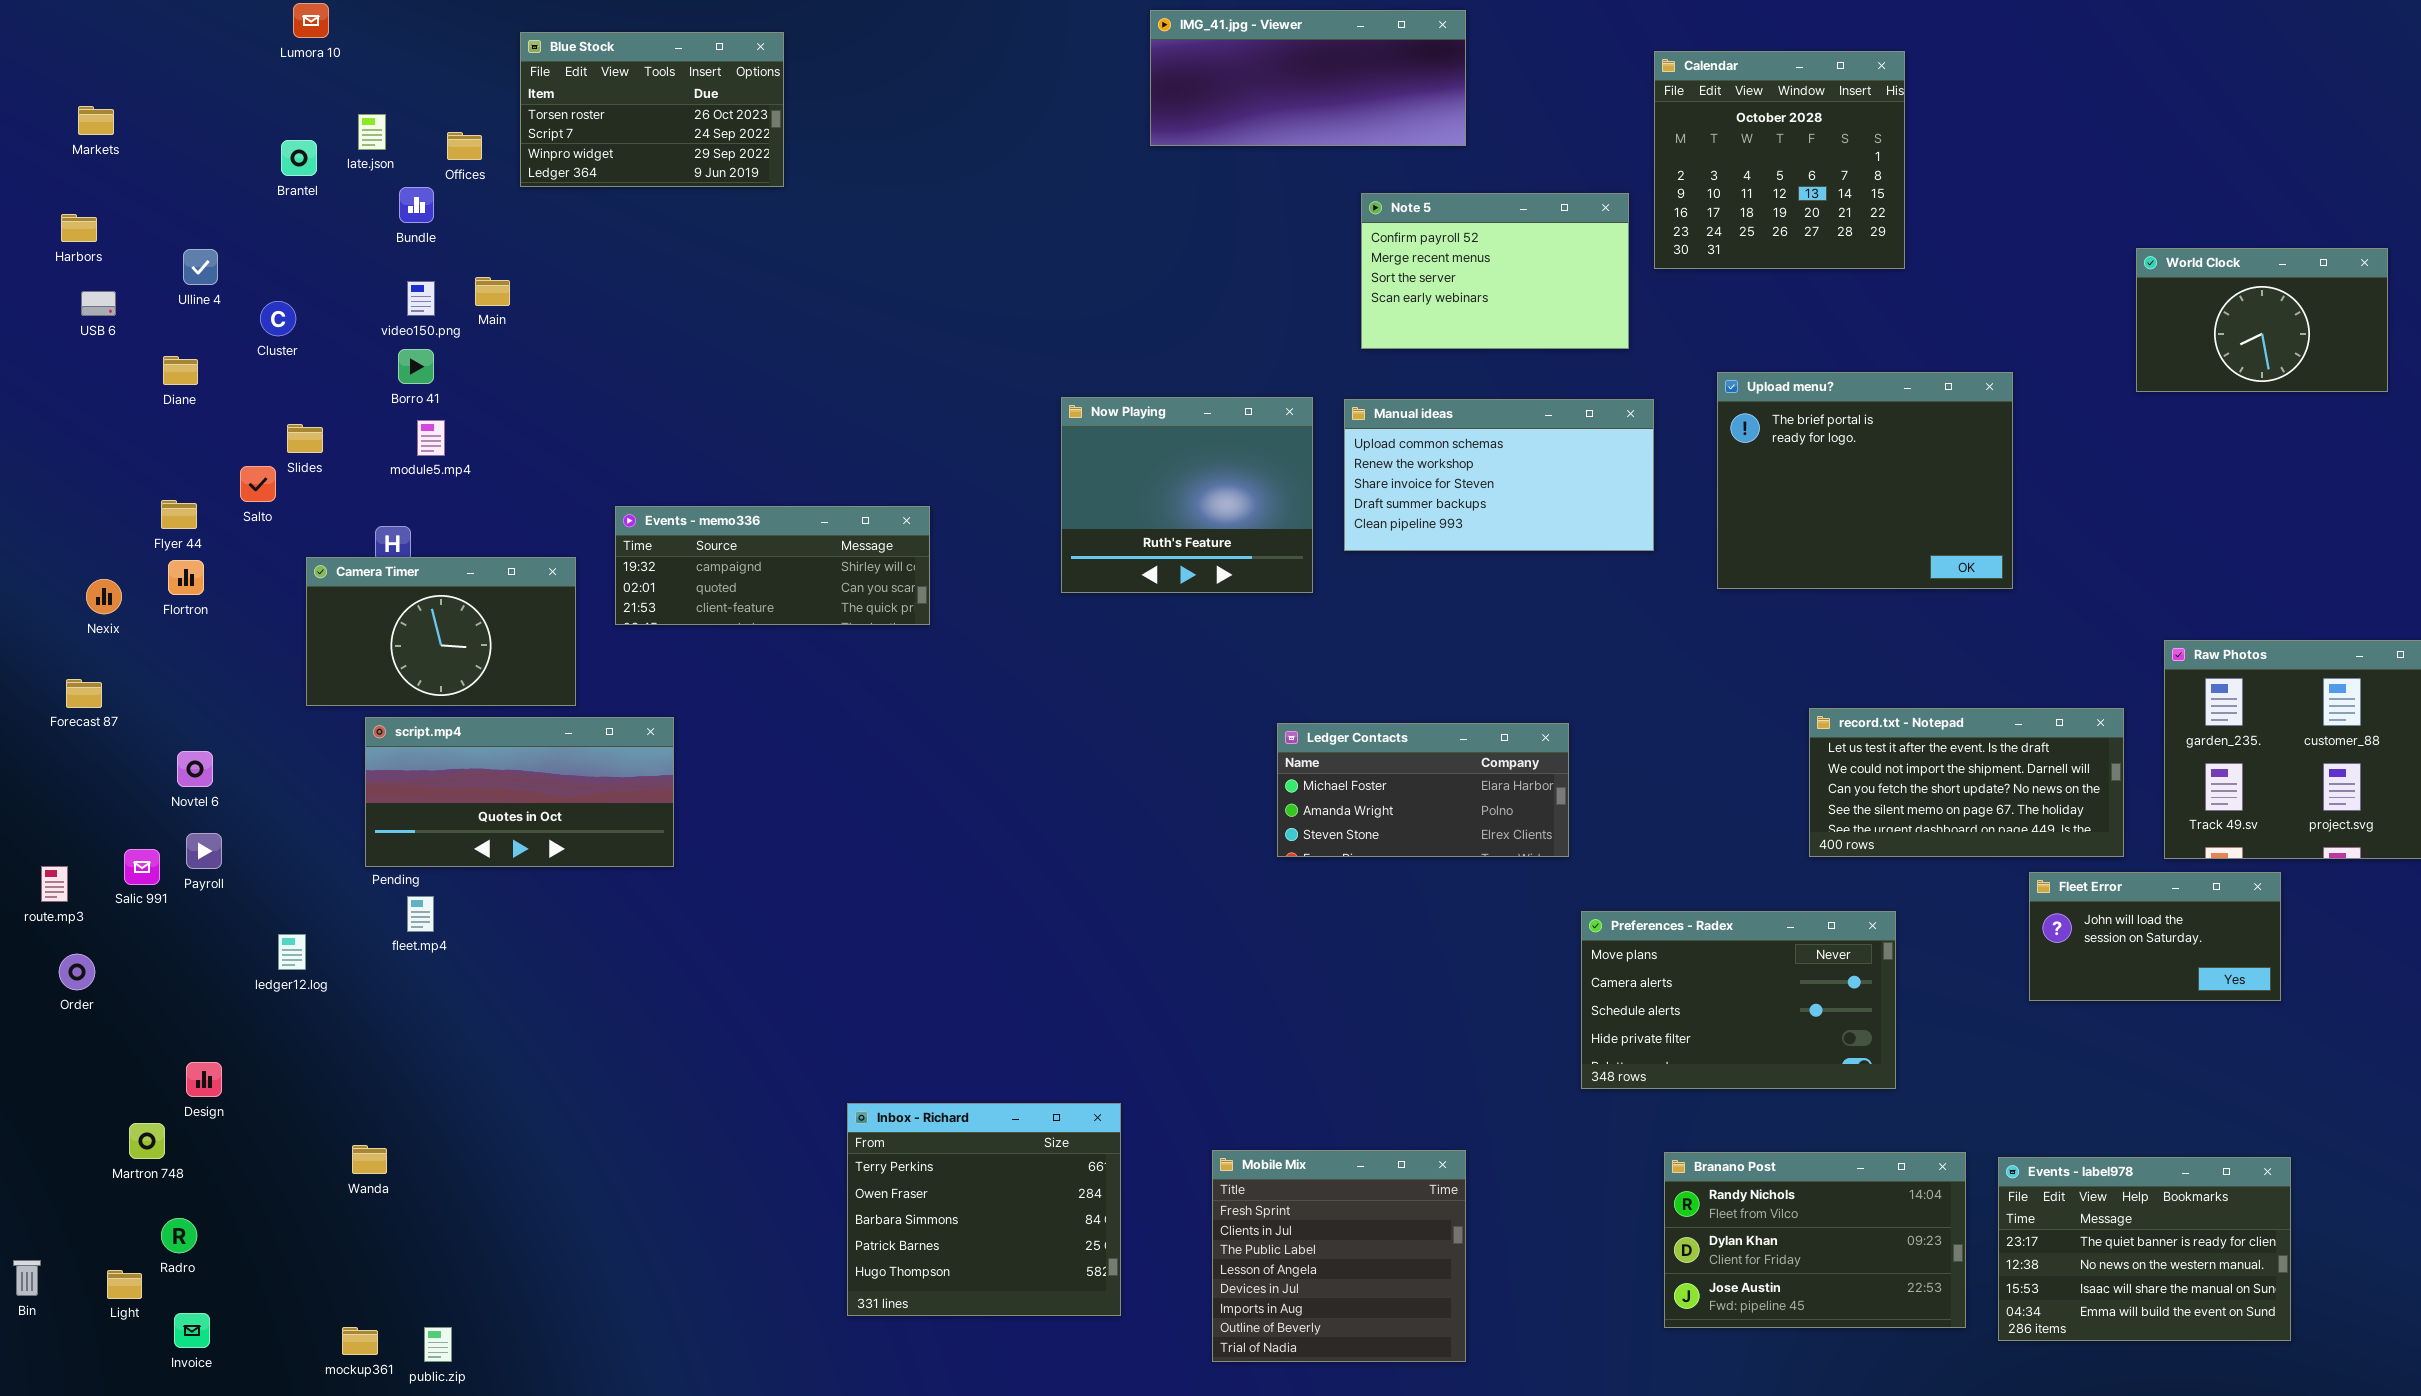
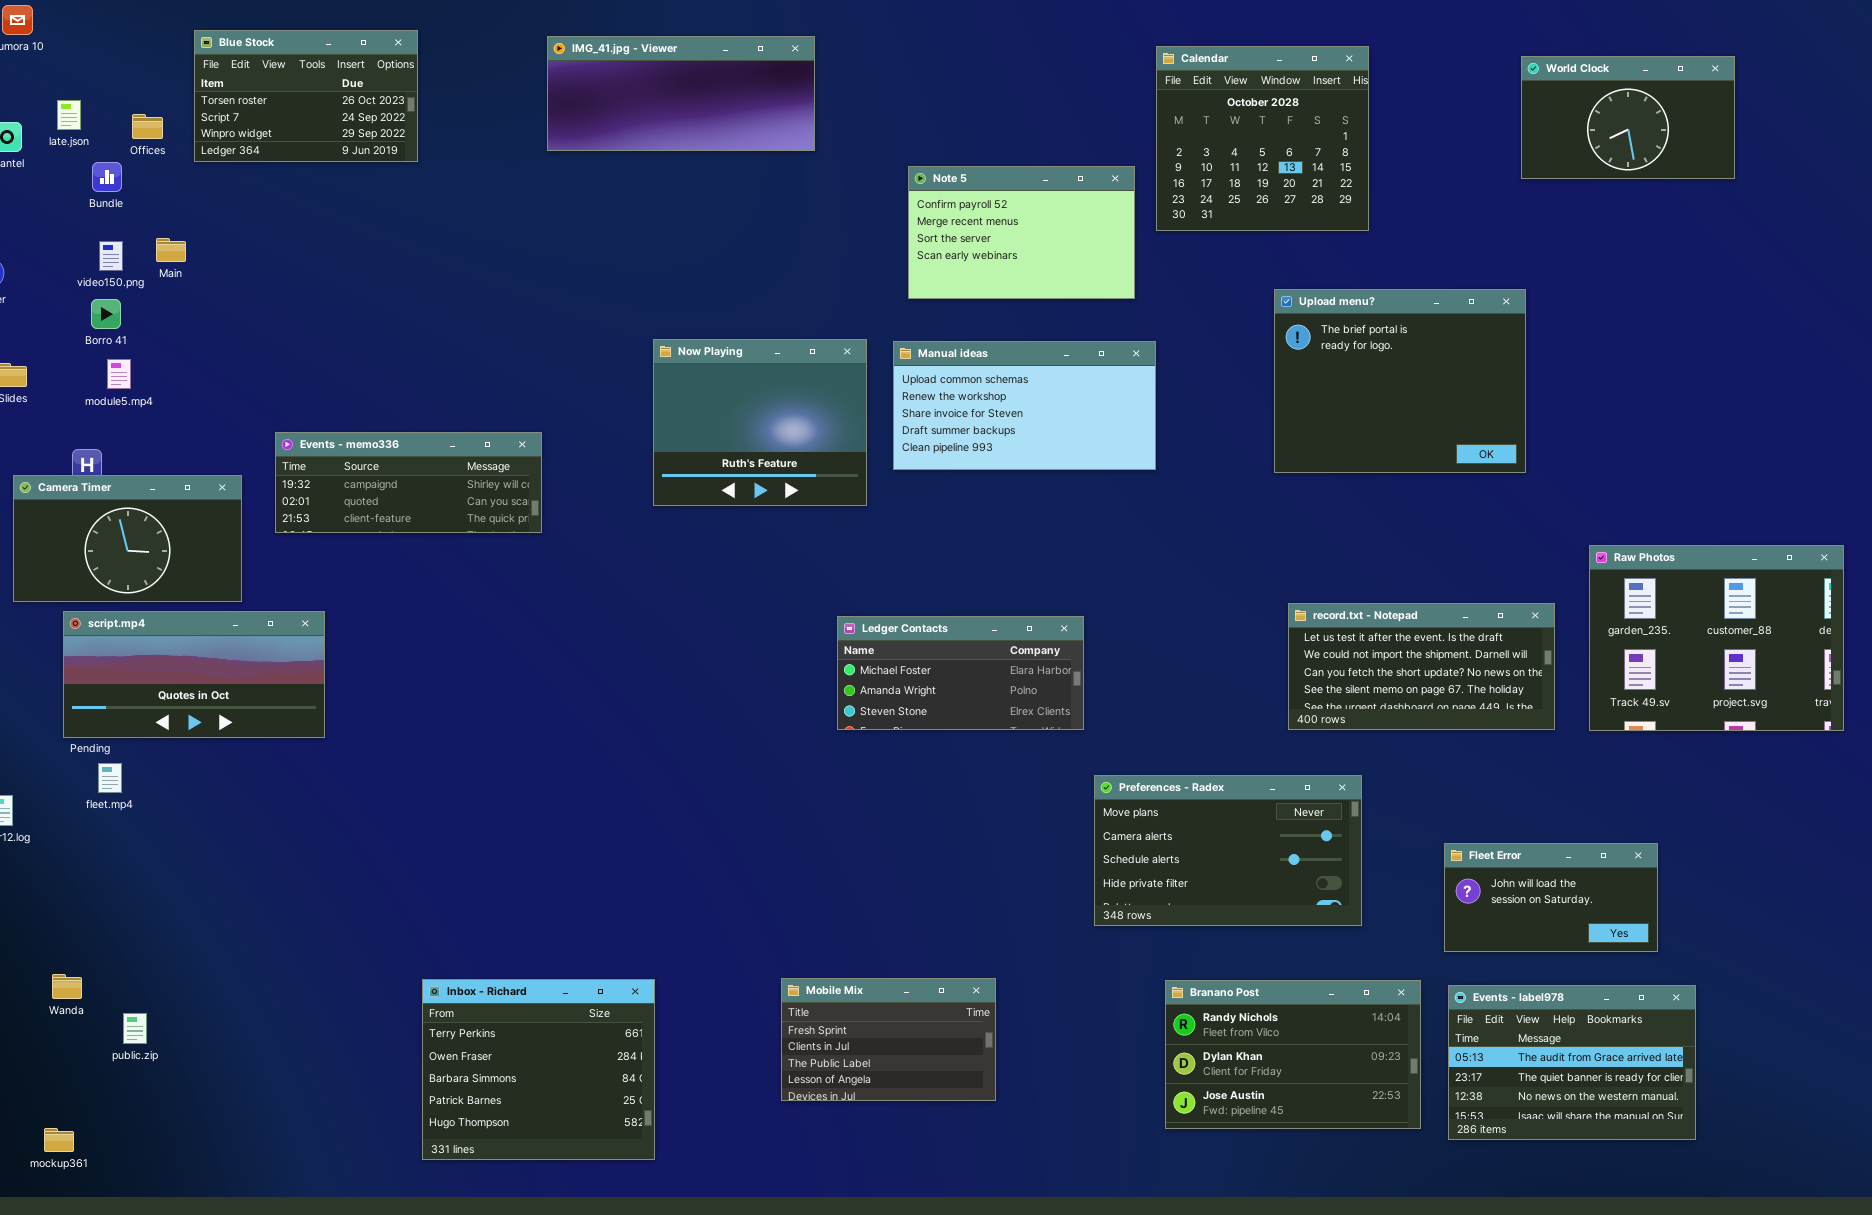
IMG_41.jpg - Viewer: [1150,10,1466,146] -> [547,36,815,151], moved
World Clock: [2136,248,2388,392] -> [1521,56,1735,179], moved
Upload menu?: [1717,372,2013,589] -> [1274,289,1526,473], moved
Fleet Error: [2029,872,2281,1001] -> [1444,843,1658,952], moved
Inbox - Richard: [847,1103,1121,1316] -> [422,979,655,1160], moved
Mobile Mix: [1212,1150,1466,1362] -> [781,978,996,1101], resized
Events - label978: [1998,1157,2291,1341] -> [1448,985,1696,1140], scrolled up 1 row
public.zip: [424,1327,452,1362] -> [123,1013,147,1044], moved

